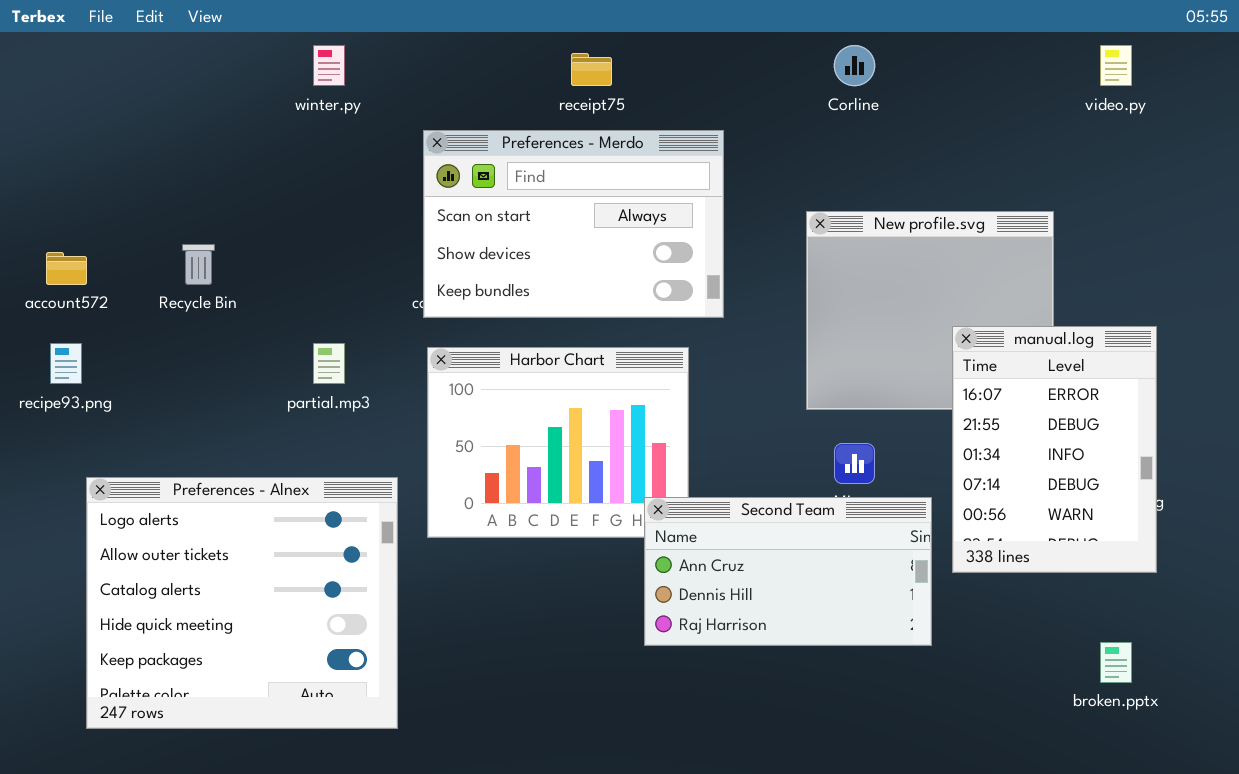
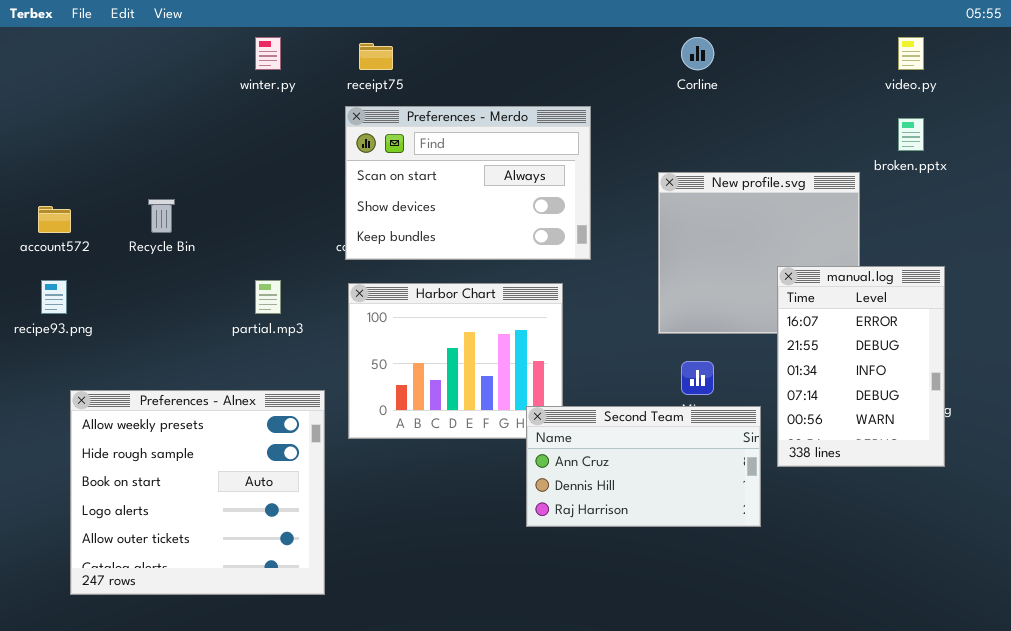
receipt75: [571,53,612,86] -> [359,43,393,70], moved
Preferences - Alnex: [86,477,398,729] -> [70,390,325,595], scrolled up 3 rows
broken.pptx: [1100,642,1132,683] -> [898,118,924,151], moved

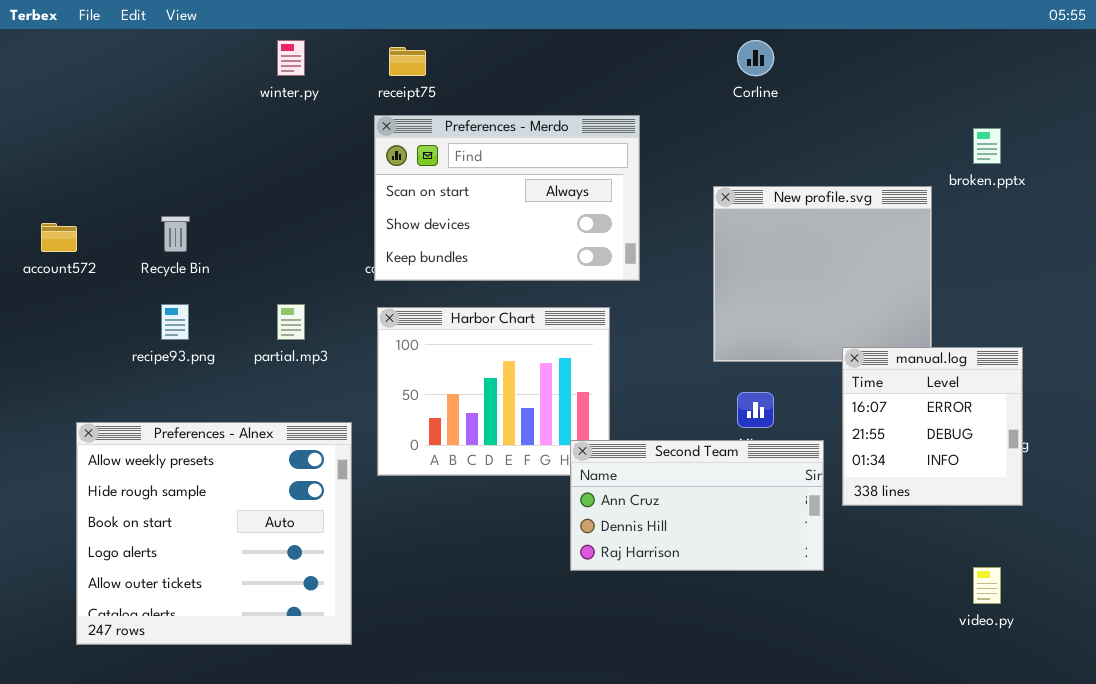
video.py: [898,37,924,70] -> [973,567,1001,604], moved
manual.log: [777,266,945,467] -> [842,347,1023,506], resized
recipe93.png: [41,280,67,314] -> [161,304,189,340], moved

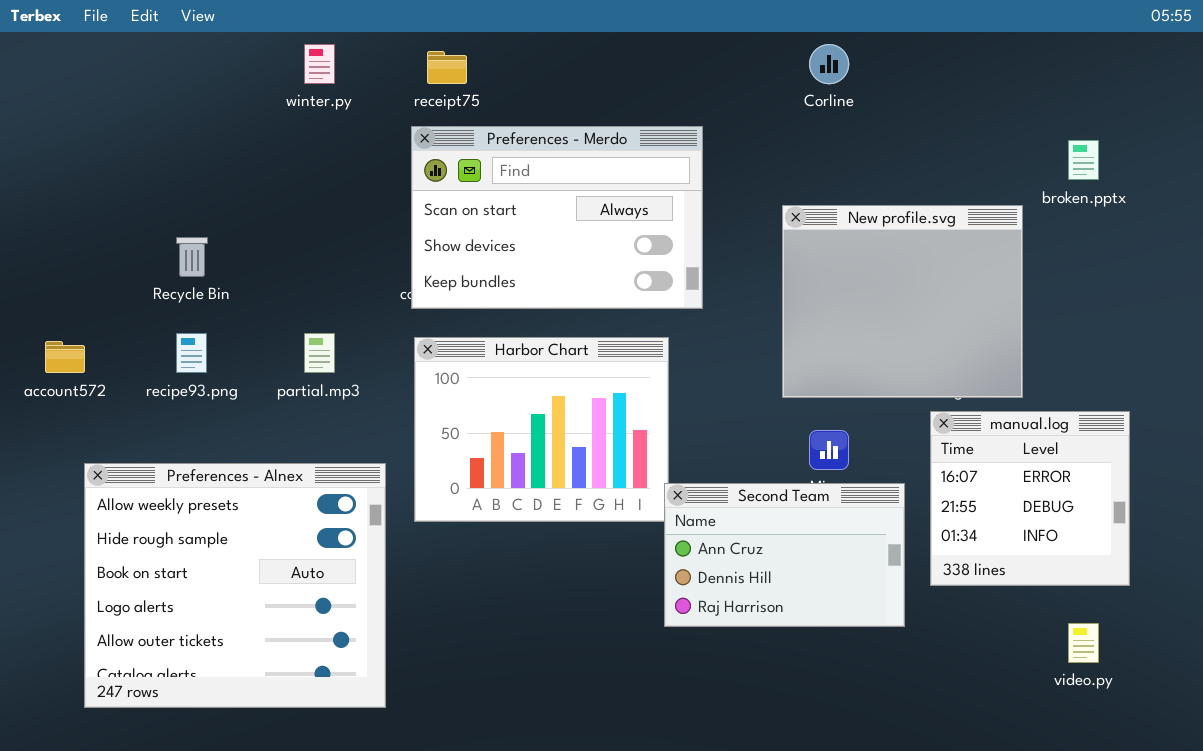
account572: [41,223,77,252] -> [45,341,85,373], moved
manual.log: [842,347,1023,506] -> [930,411,1130,586], moved
Second Team: [570,440,824,571] -> [664,483,905,627], resized

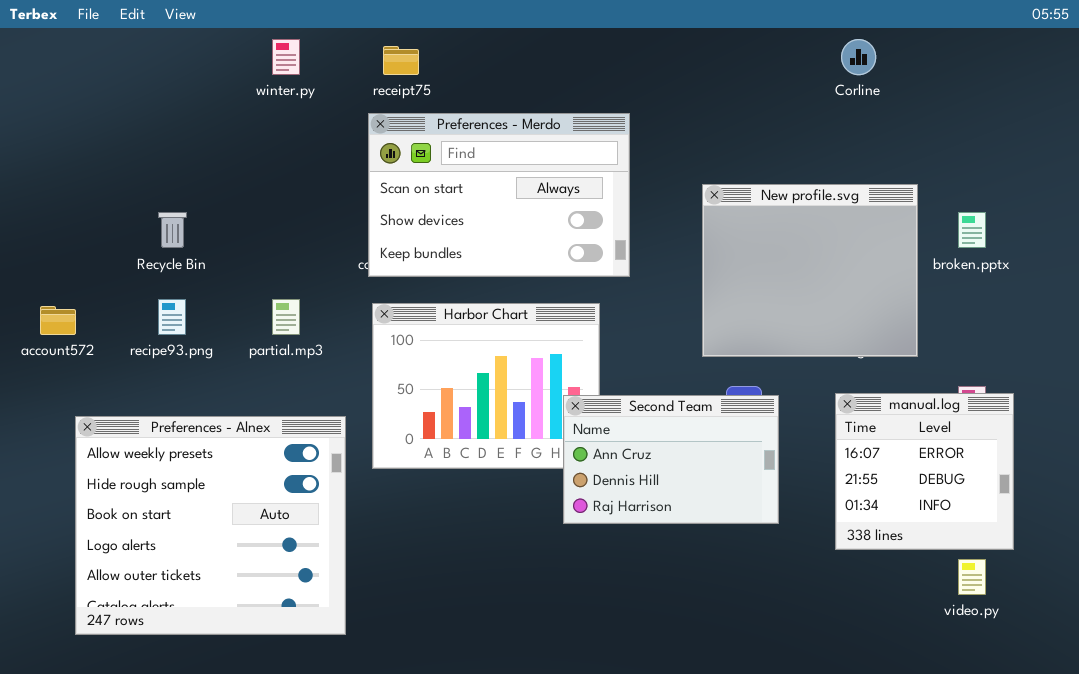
Corline: [809,44,849,84] -> [841,39,876,75], moved
broken.pptx: [1068,140,1099,180] -> [958,212,986,248], moved
manual.log: [930,411,1130,586] -> [835,393,1014,550], moved
Second Team: [664,483,905,627] -> [563,395,779,524], moved

